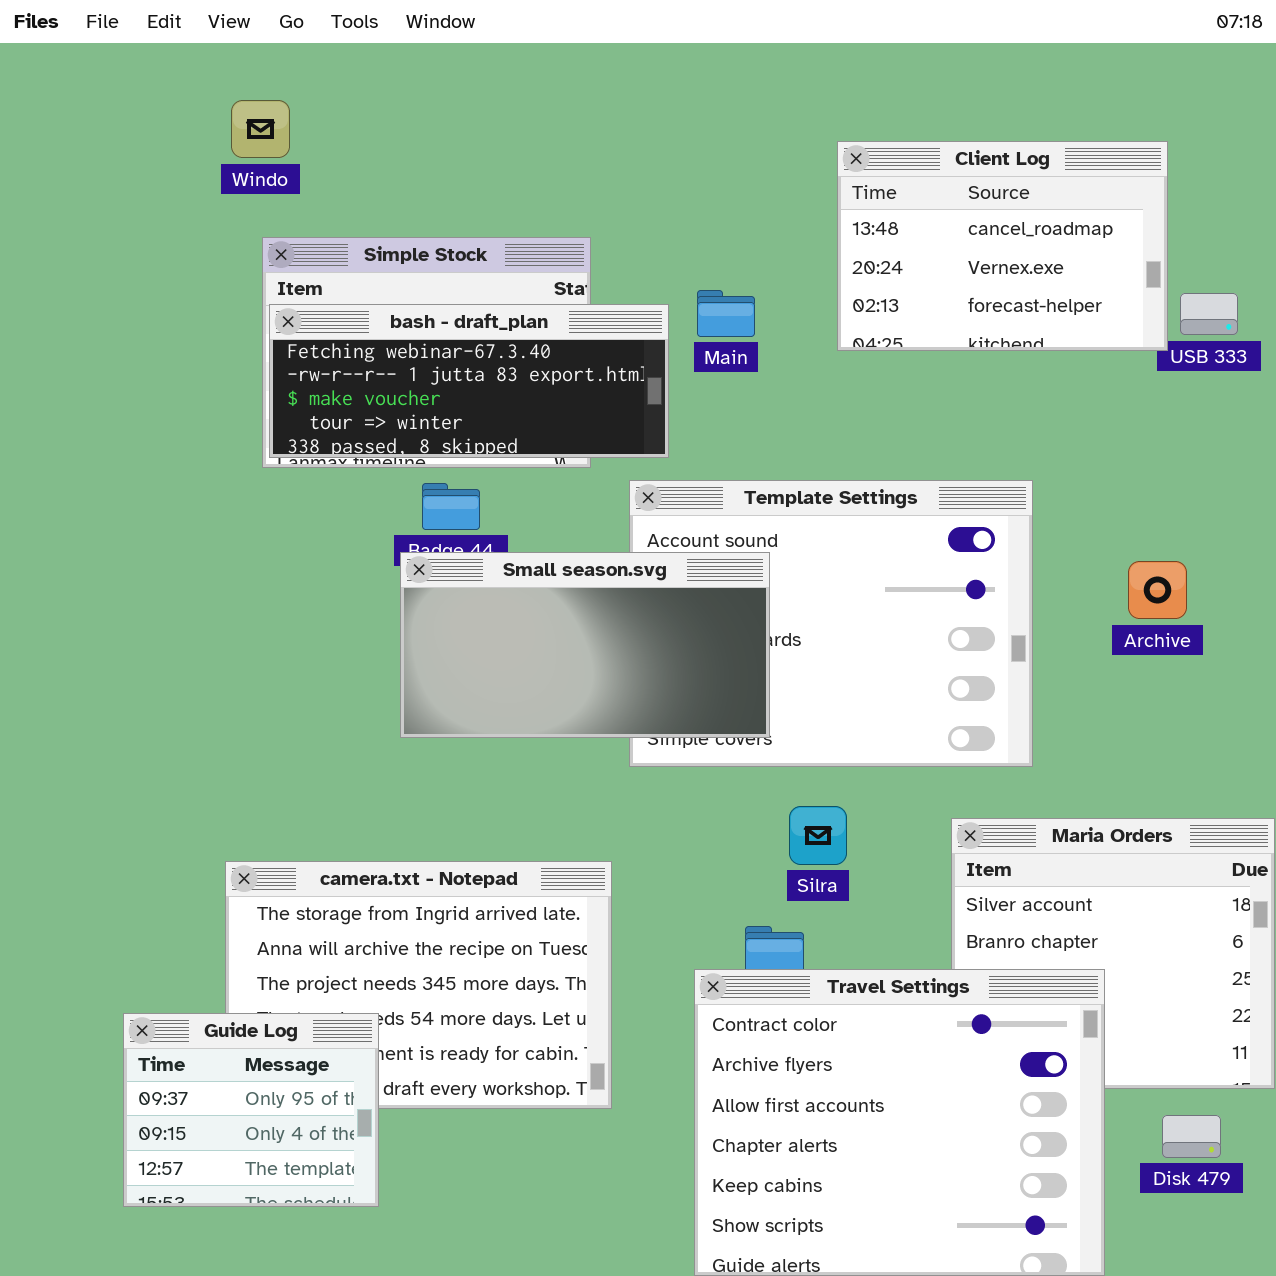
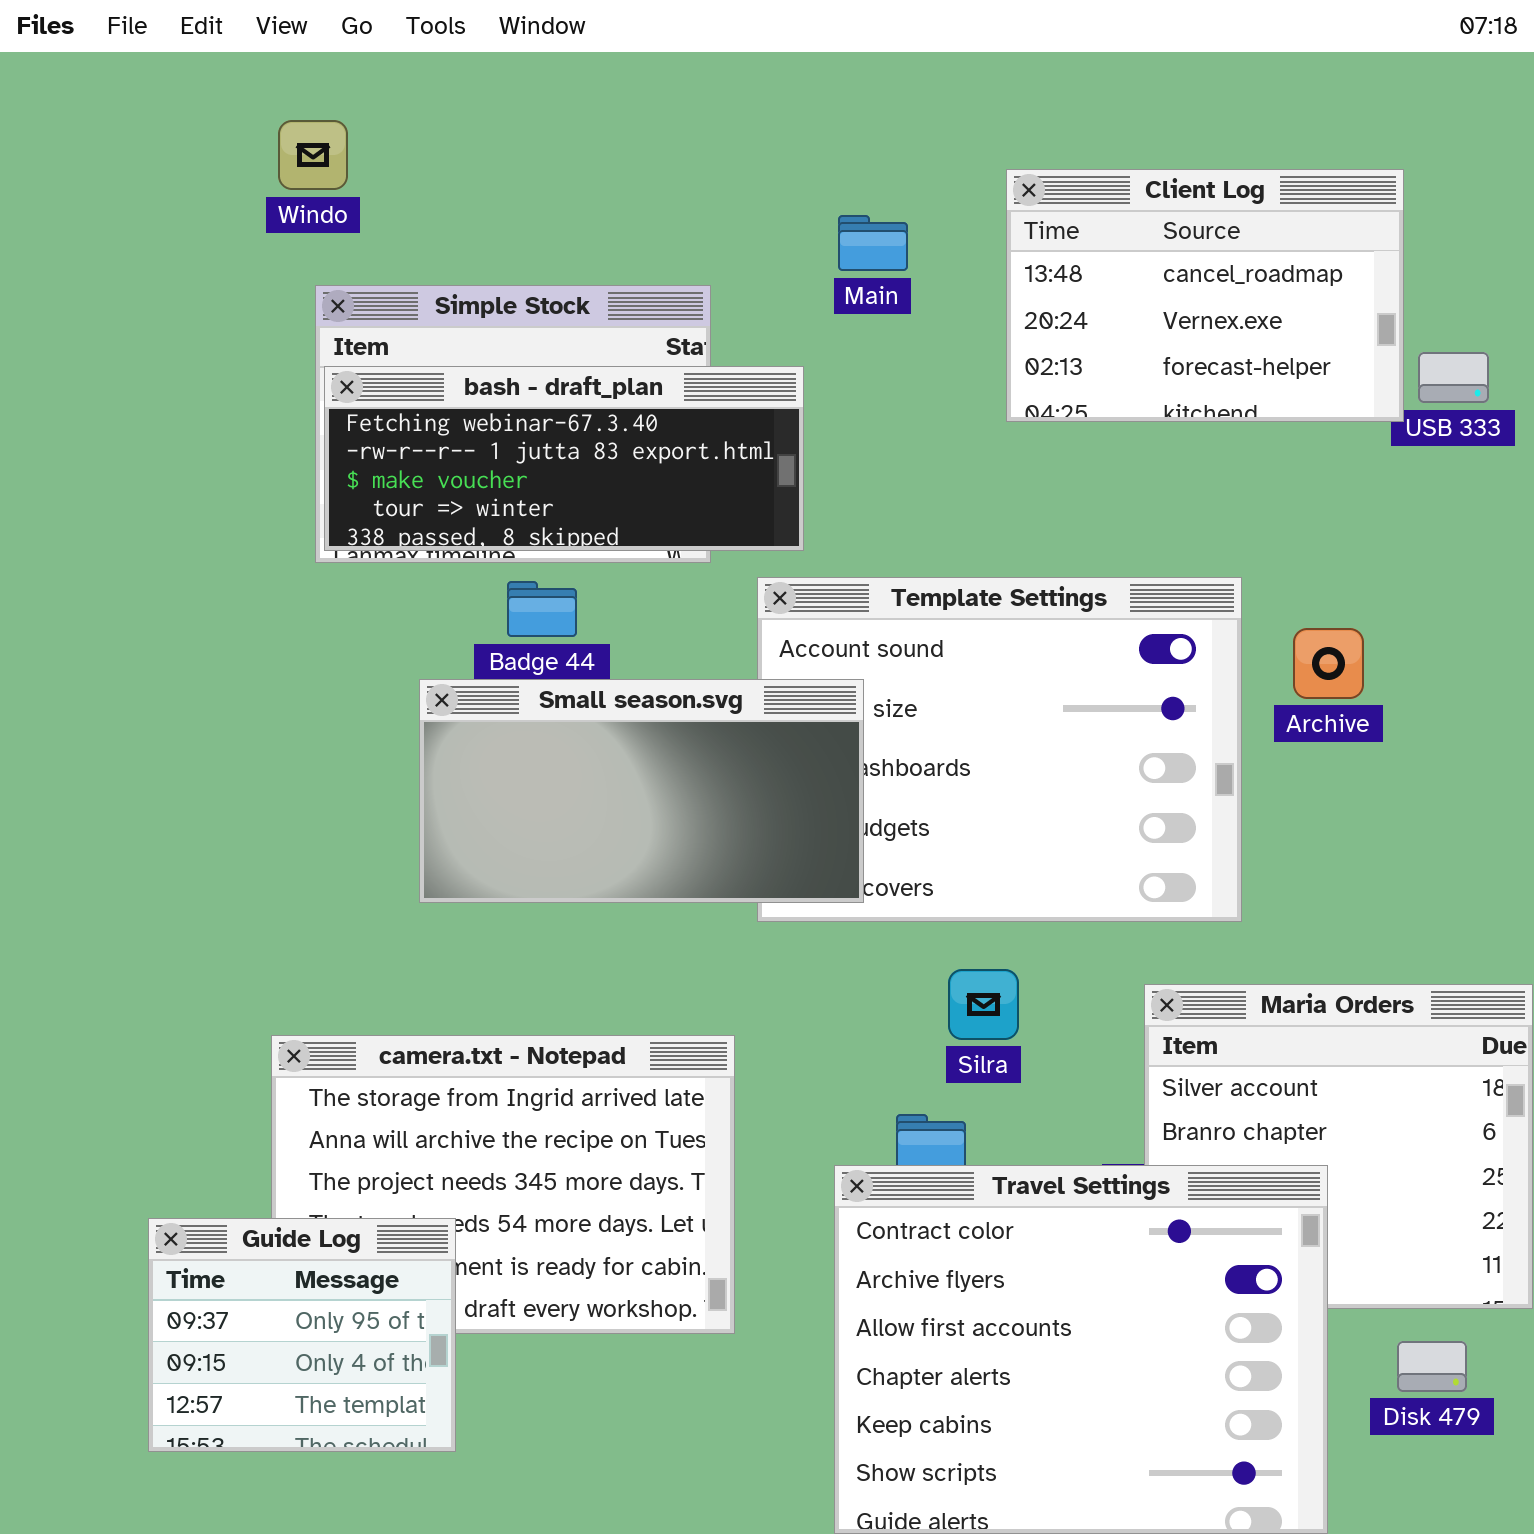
Main: [697,290,755,337] -> [838,215,908,271], moved
Small season.svg: [400,552,770,738] -> [419,679,864,903], moved
Archive: [1128,561,1187,619] -> [1293,628,1364,699], moved

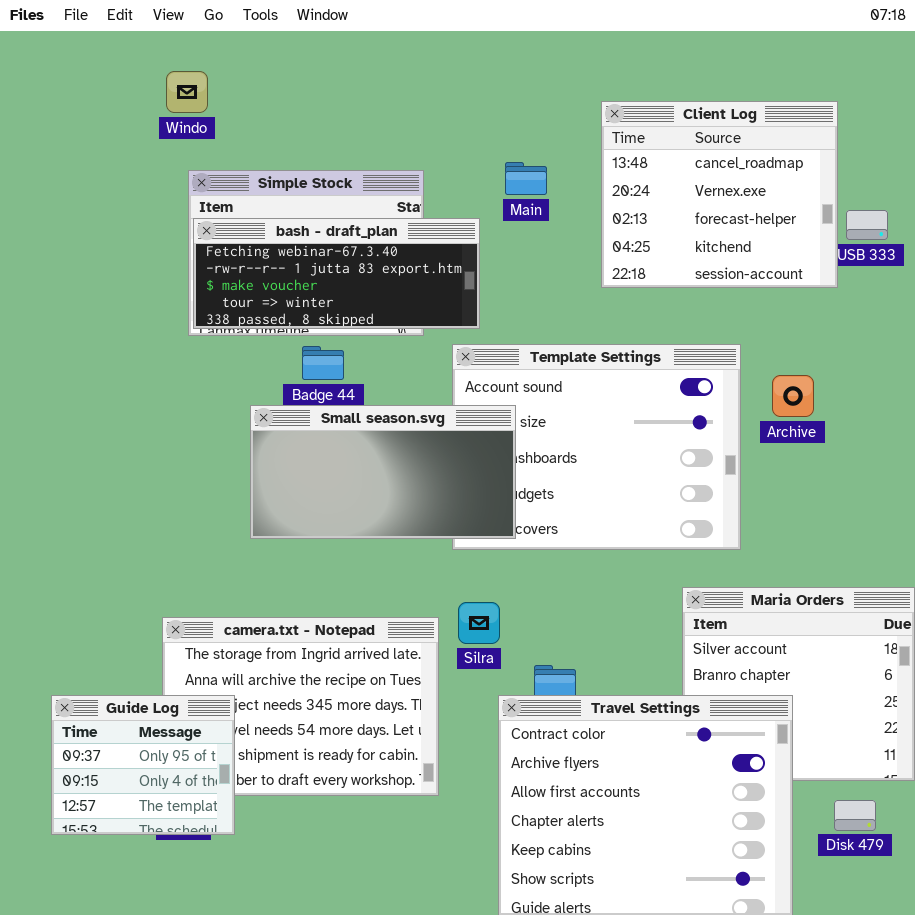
Client Log: [1006,169,1404,422] -> [601,101,838,288], resized
Main: [838,215,908,271] -> [505,162,547,195], moved
Silra: [948,969,1019,1040] -> [458,602,500,644], moved
Guide Log: [148,1218,456,1452] -> [51,695,235,835], moved

